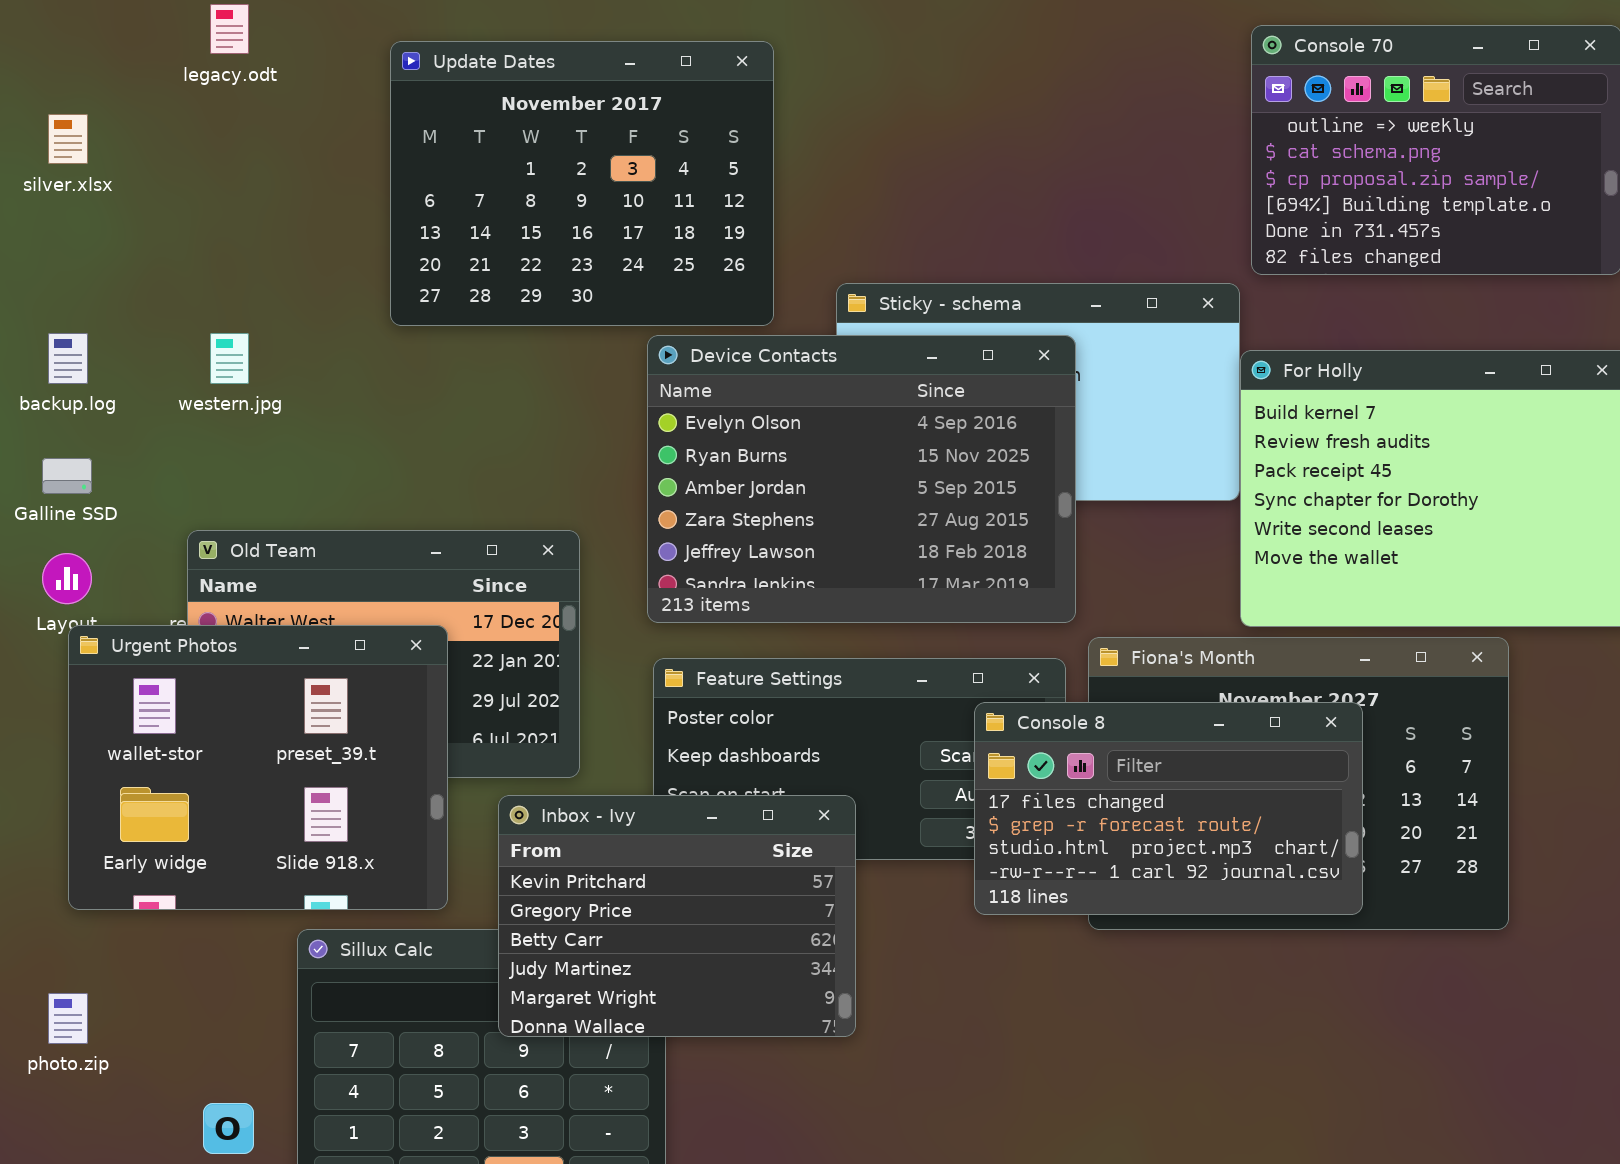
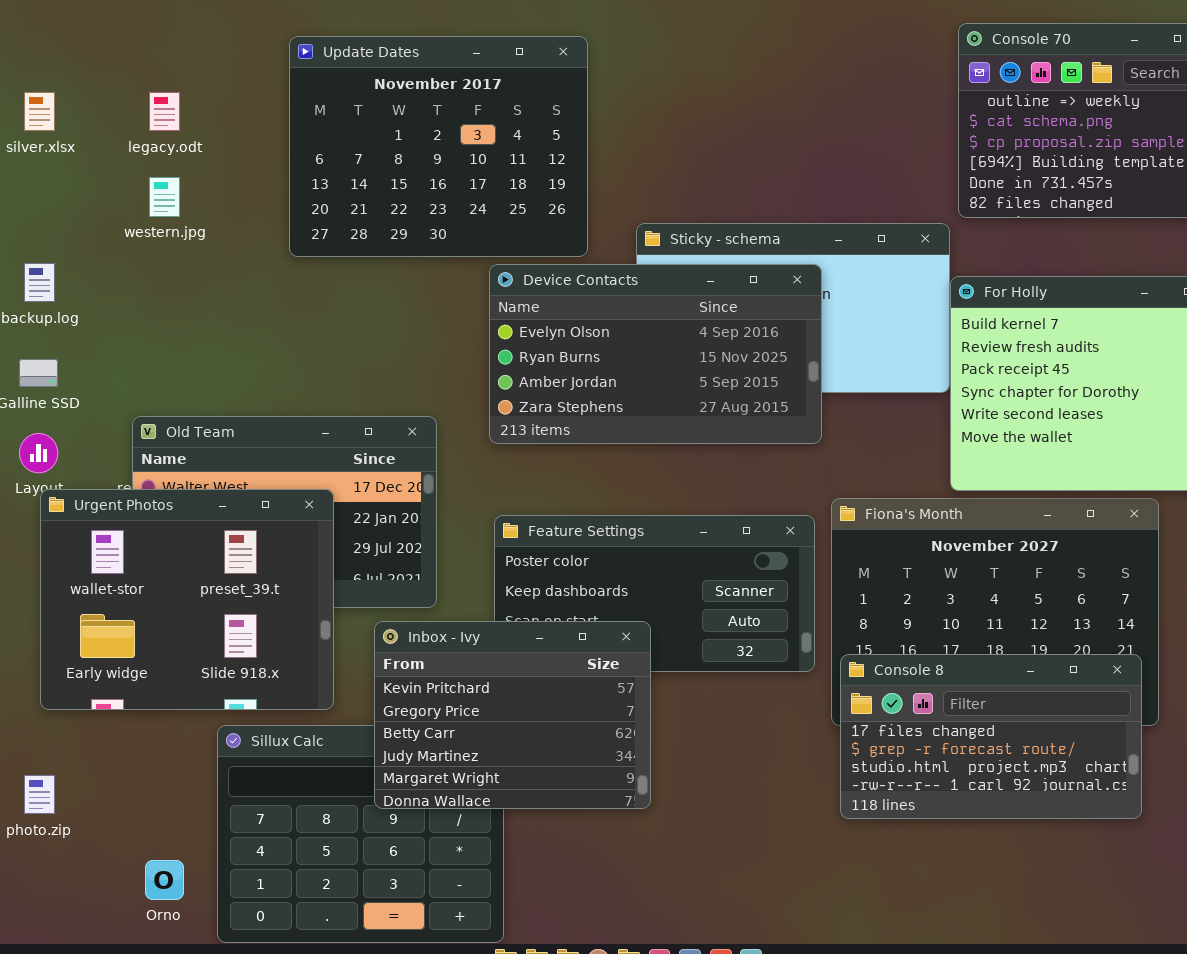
legacy.odt: [210,4,249,54] -> [149,92,180,131], moved
western.jpg: [210,333,249,384] -> [149,177,180,217], moved
Device Contacts: [647,335,1076,623] -> [489,264,822,444], resized
Console 8: [974,702,1363,915] -> [840,654,1142,819], moved

